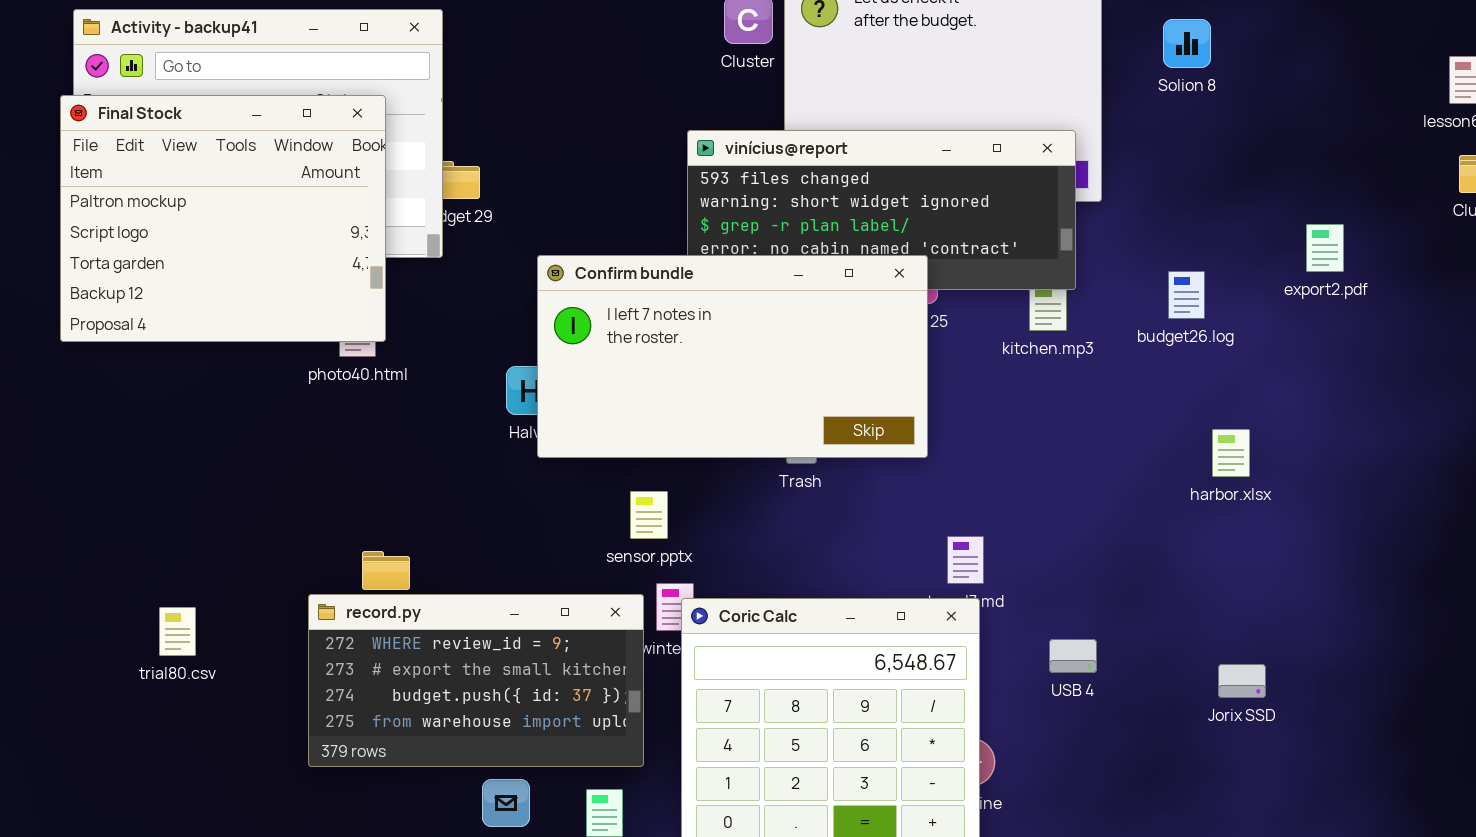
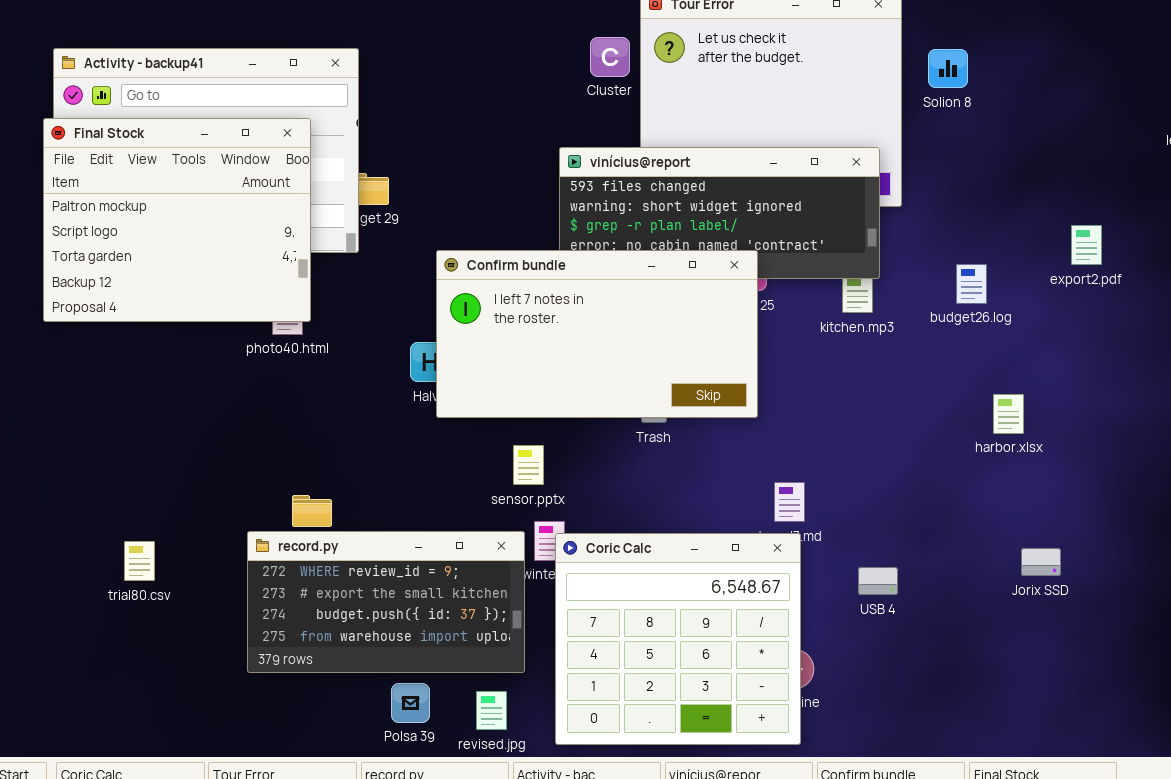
Solion 8: [1163,19,1211,68] -> [928,49,968,88], moved
Jorix SSD: [1218,664,1266,698] -> [1021,548,1061,576], moved

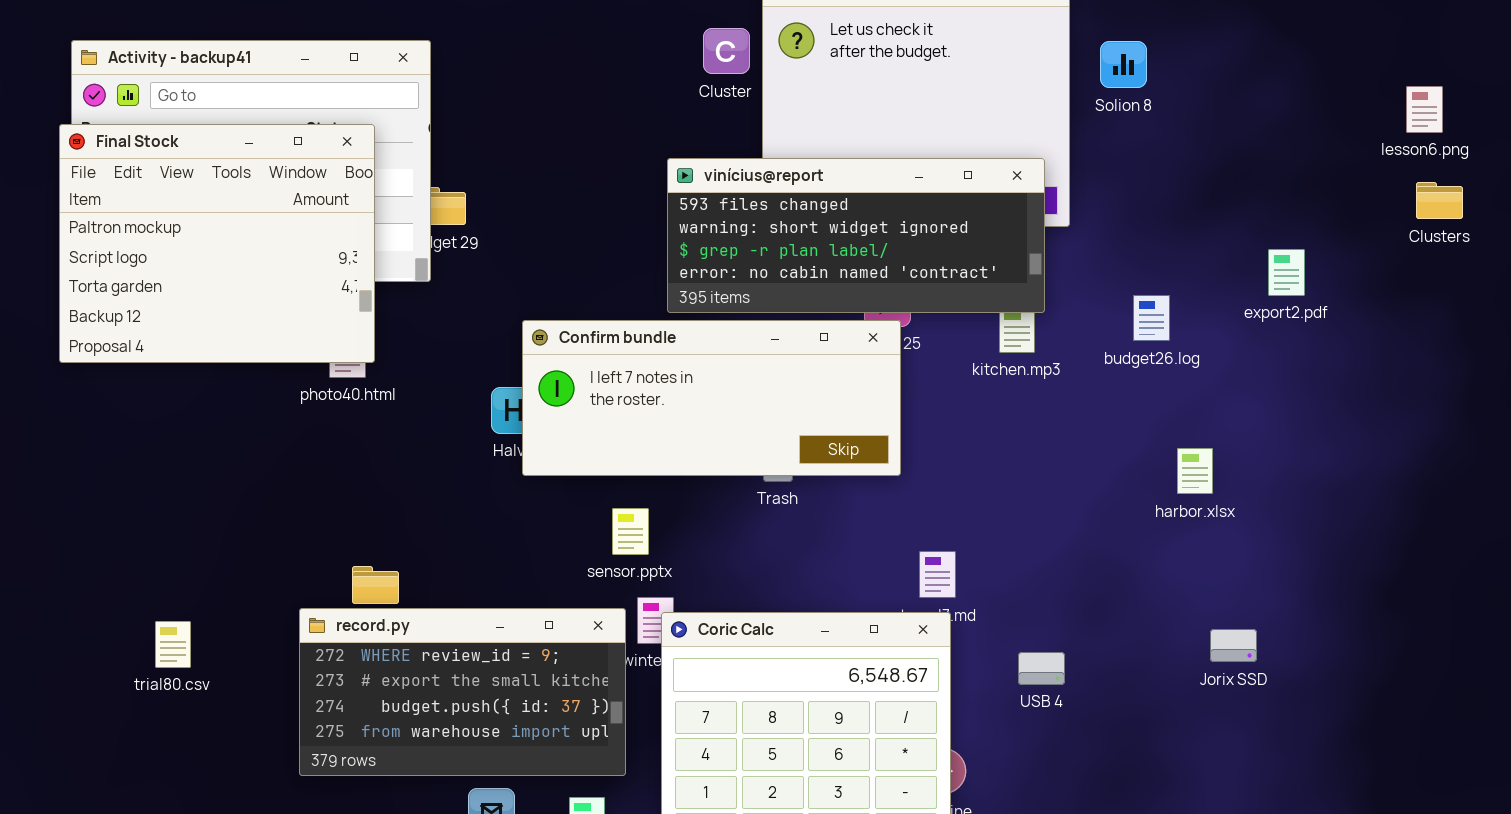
Confirm bundle: [436,250,758,418] -> [522,320,901,476], resized

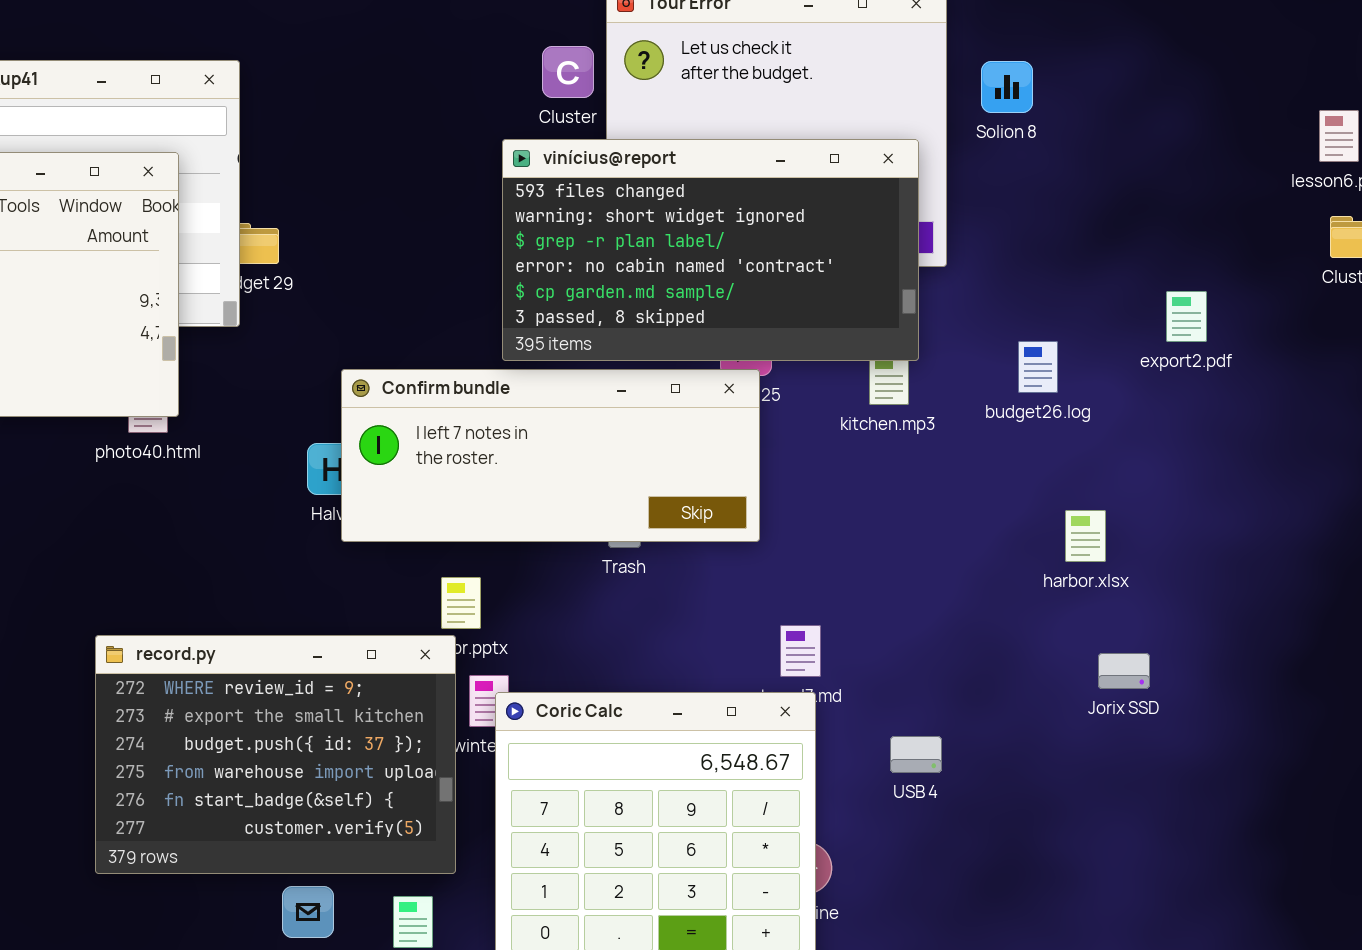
vinícius@report: [667,158,1045,313] -> [502,139,919,361], resized
record.py: [299,608,626,776] -> [95,635,456,874], resized
Jorix SSD: [1210,629,1257,662] -> [1098,653,1150,689], moved

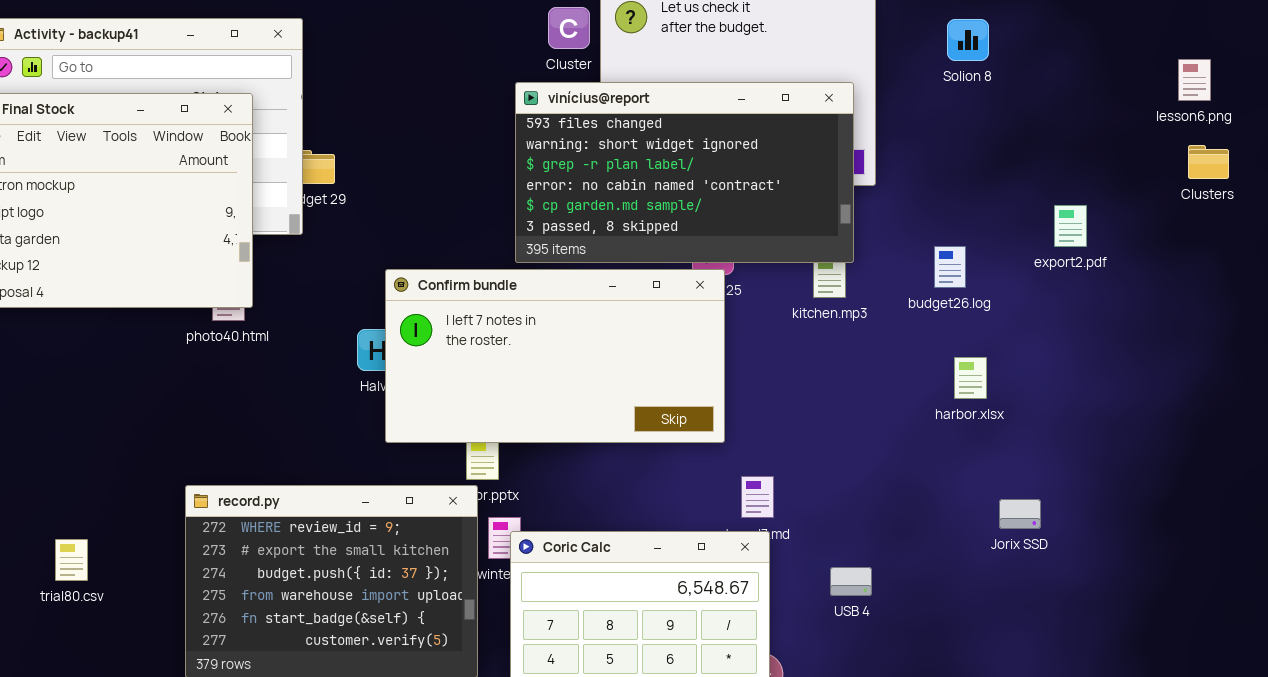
Solion 8: [981,61,1033,113] -> [947,19,989,61], moved
Confirm bundle: [341,369,760,542] -> [385,269,725,443], resized
harbor.xlsx: [1065,510,1106,562] -> [954,357,987,399], moved

